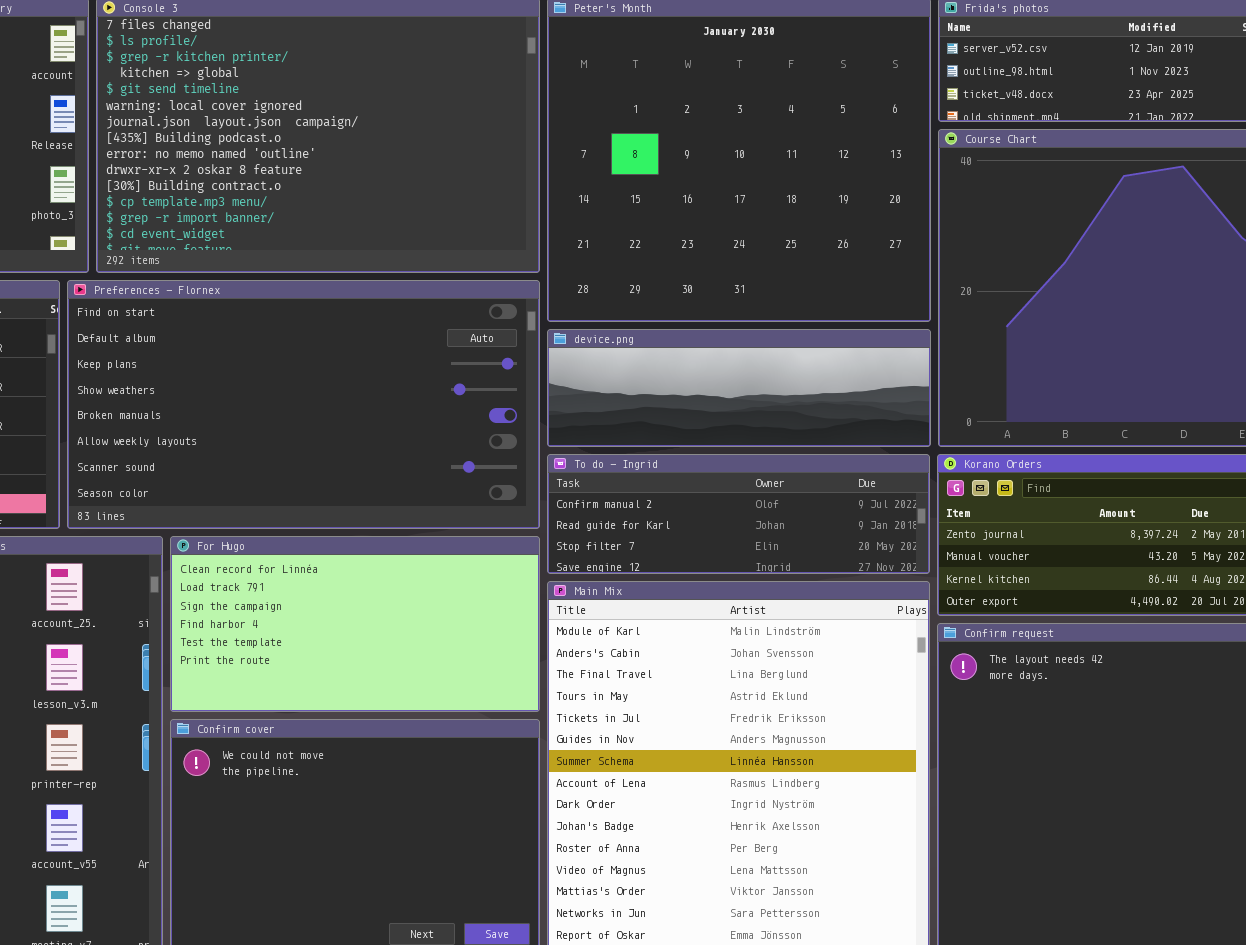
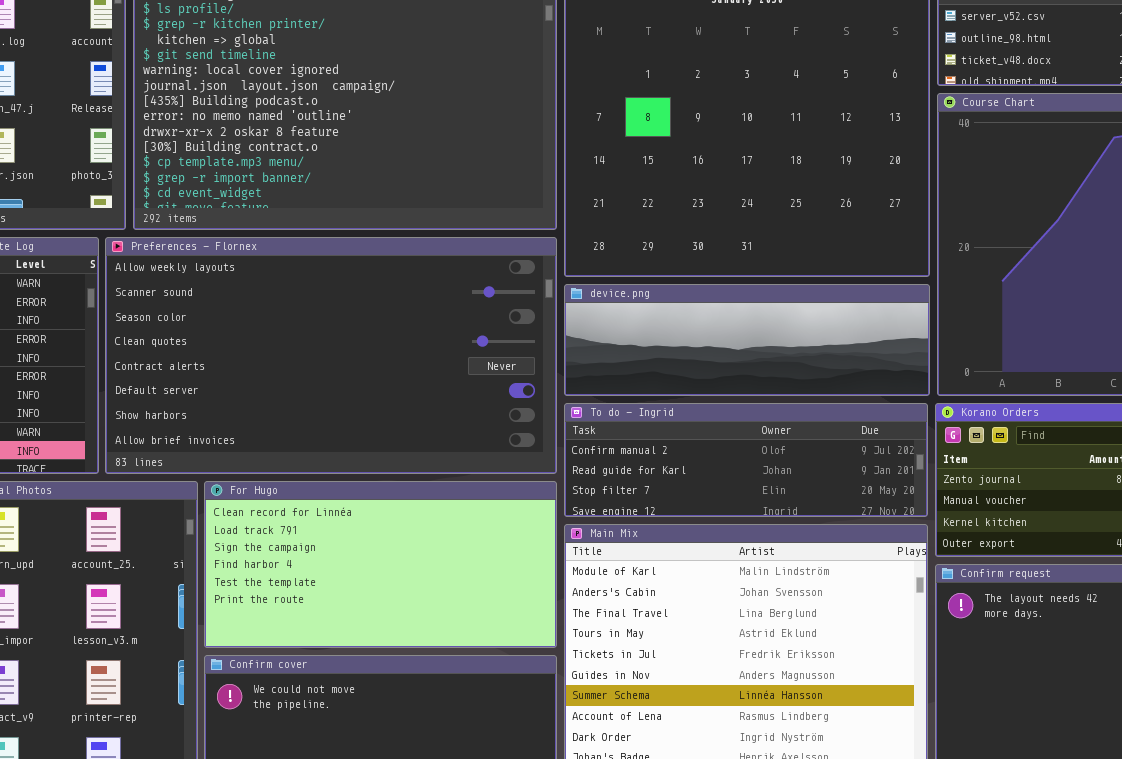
Preferences - Flornex: [67,280,540,529] -> [105,237,557,474], scrolled down 5 rows

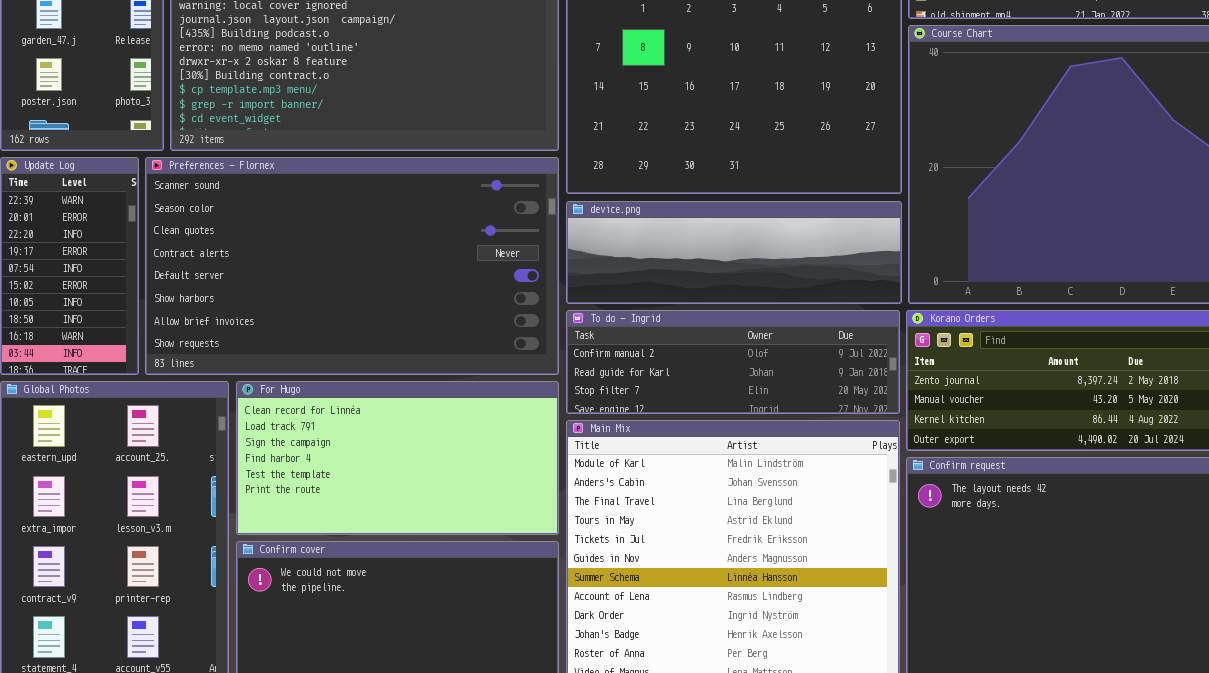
Preferences - Flornex: [105,237,557,474] -> [145,157,559,375], scrolled down 1 row

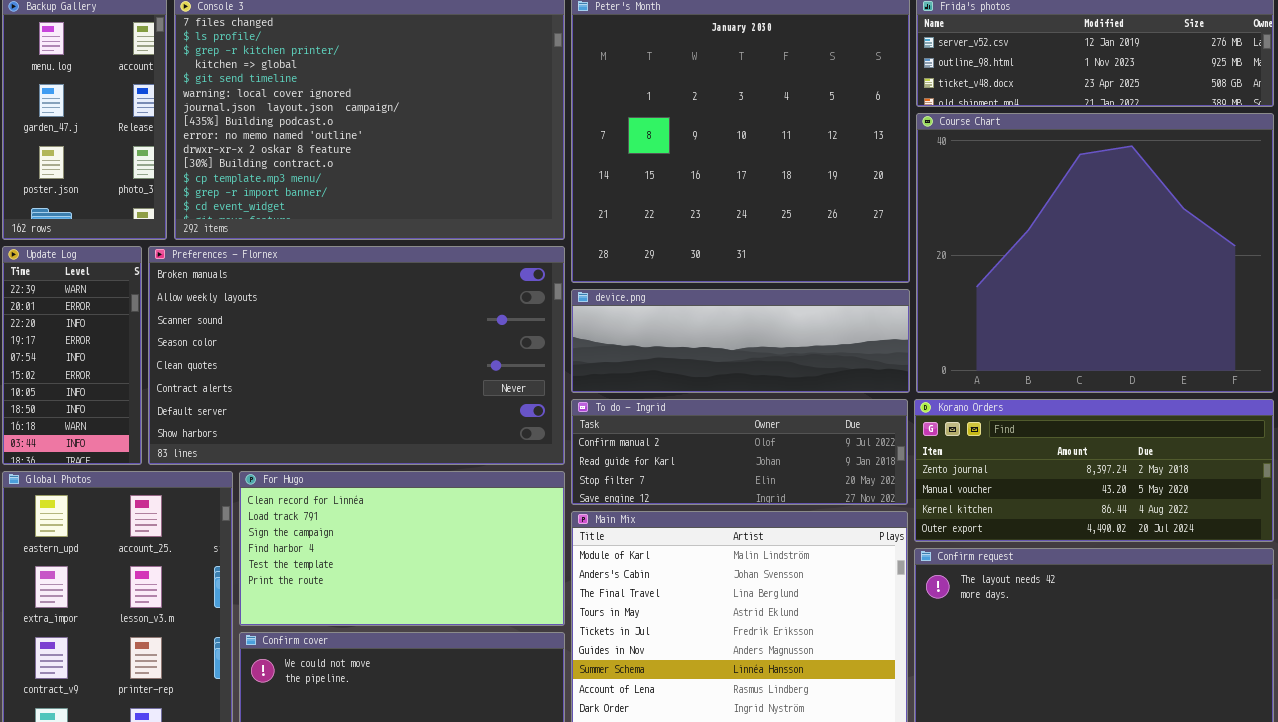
Preferences - Flornex: [145,157,559,375] -> [148,246,565,465], scrolled up 2 rows

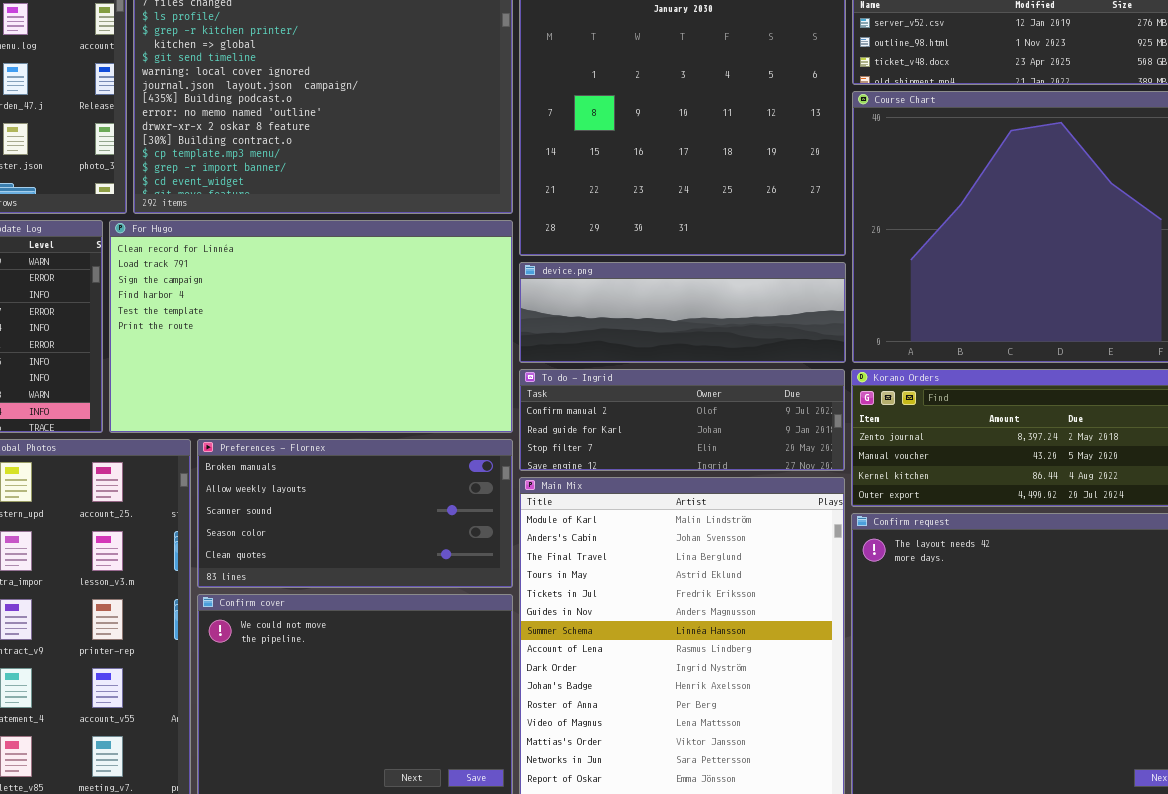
Preferences - Flornex: [148,246,565,465] -> [197,439,513,588], moved, resized
For Hugo: [239,471,565,626] -> [109,220,513,433], moved, resized

